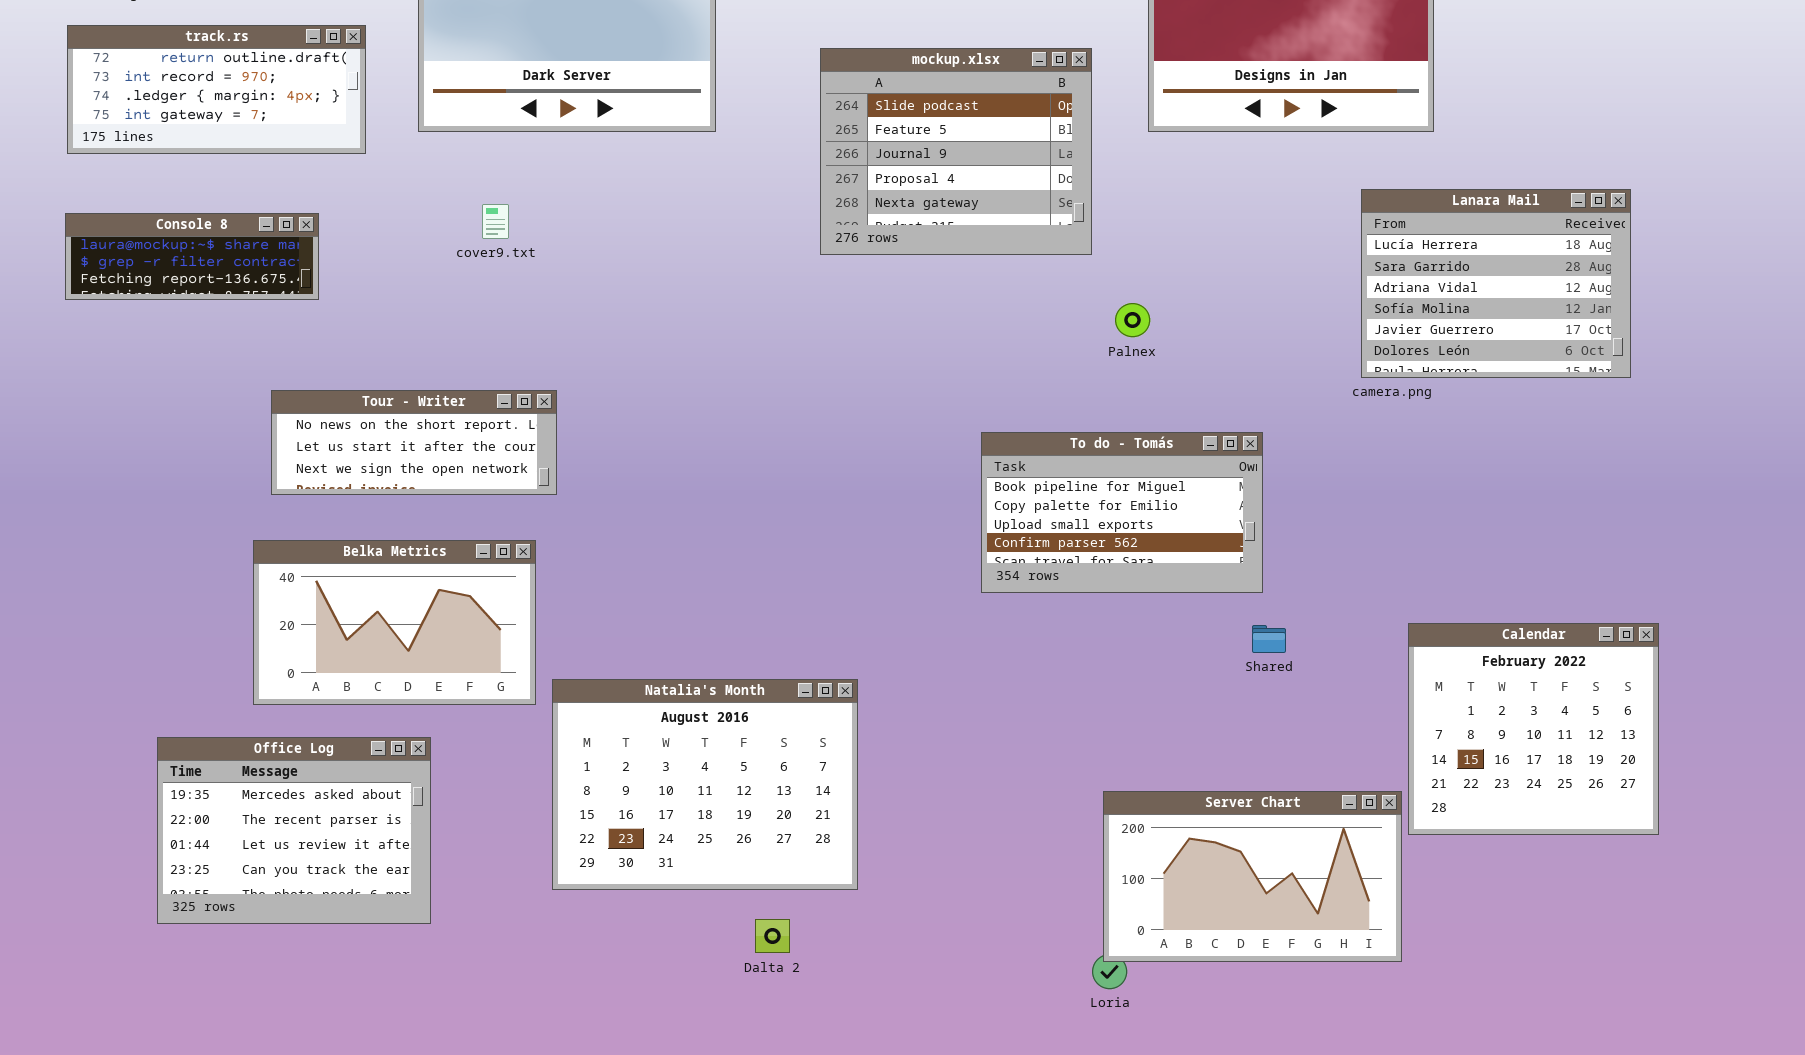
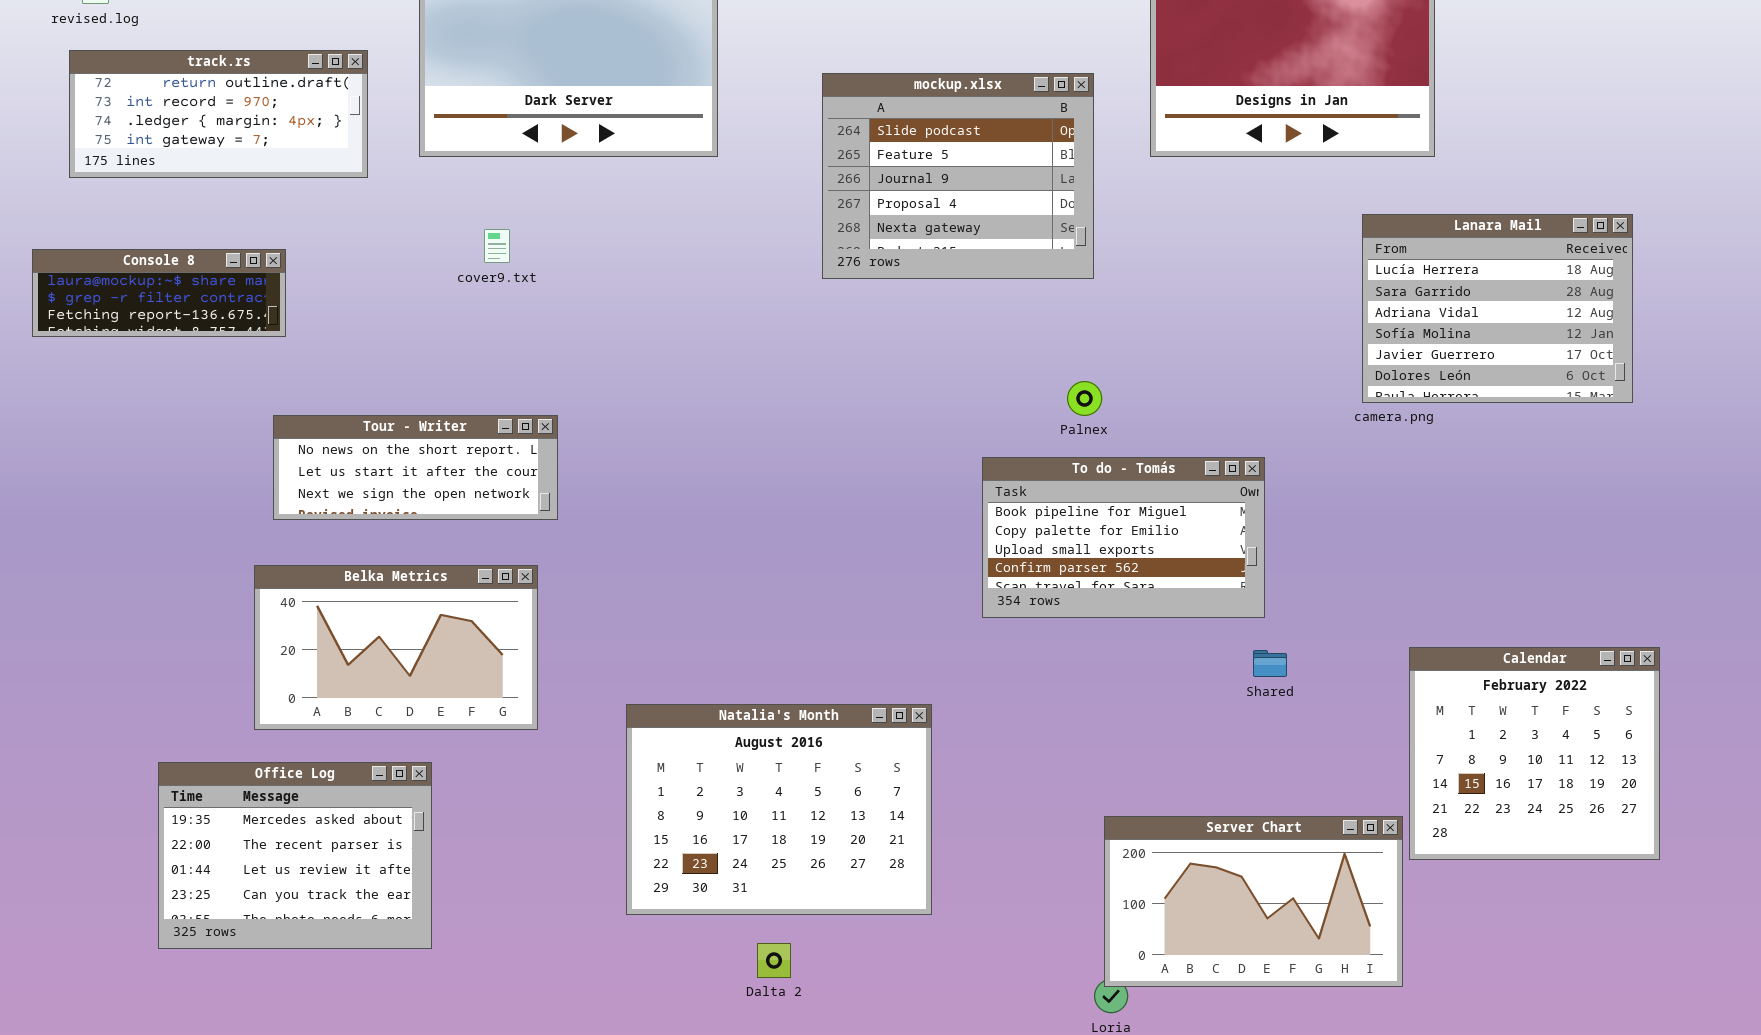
Console 8: [65,213,319,300] -> [32,249,286,337], moved
Palnex: [1115,303,1150,337] -> [1067,381,1102,416], moved
Natalia's Month: [552,679,858,890] -> [626,704,932,915], moved

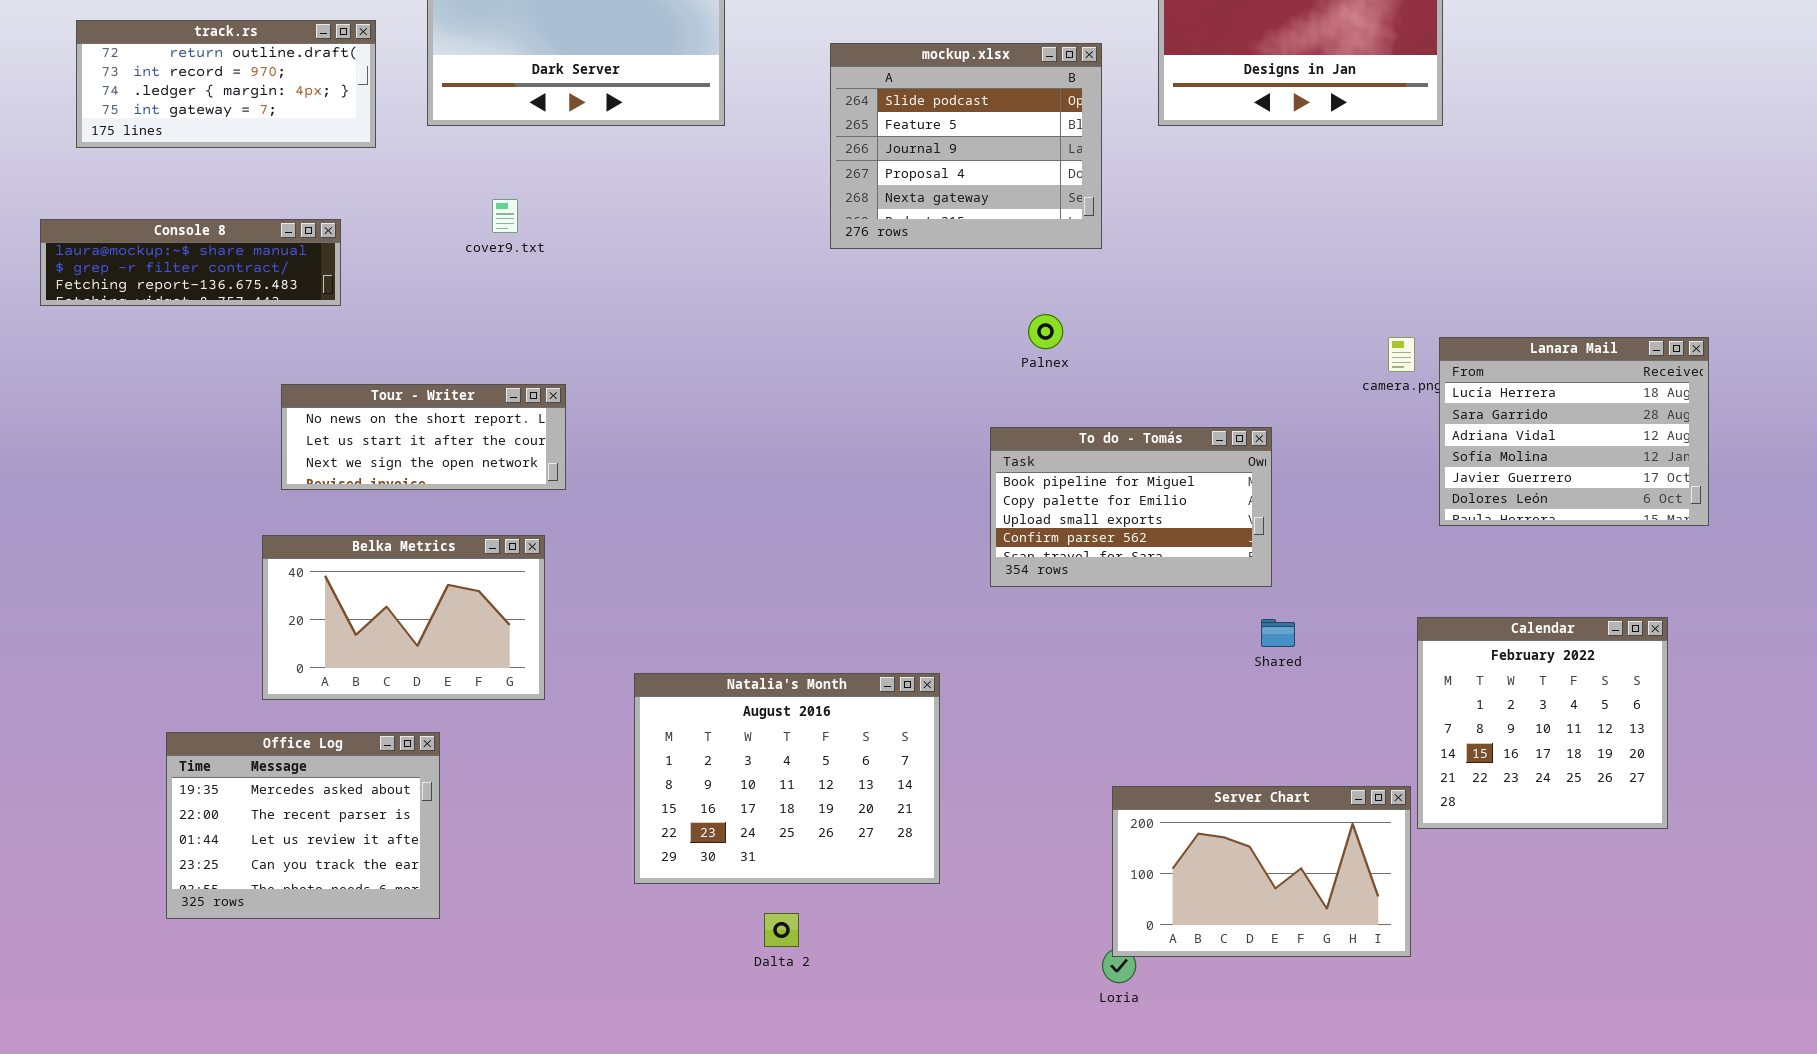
Lanara Mail: [1362,214,1633,403] -> [1439,337,1709,526], moved
Console 8: [32,249,286,337] -> [40,219,341,306], resized
Palnex: [1067,381,1102,416] -> [1028,314,1063,349], moved

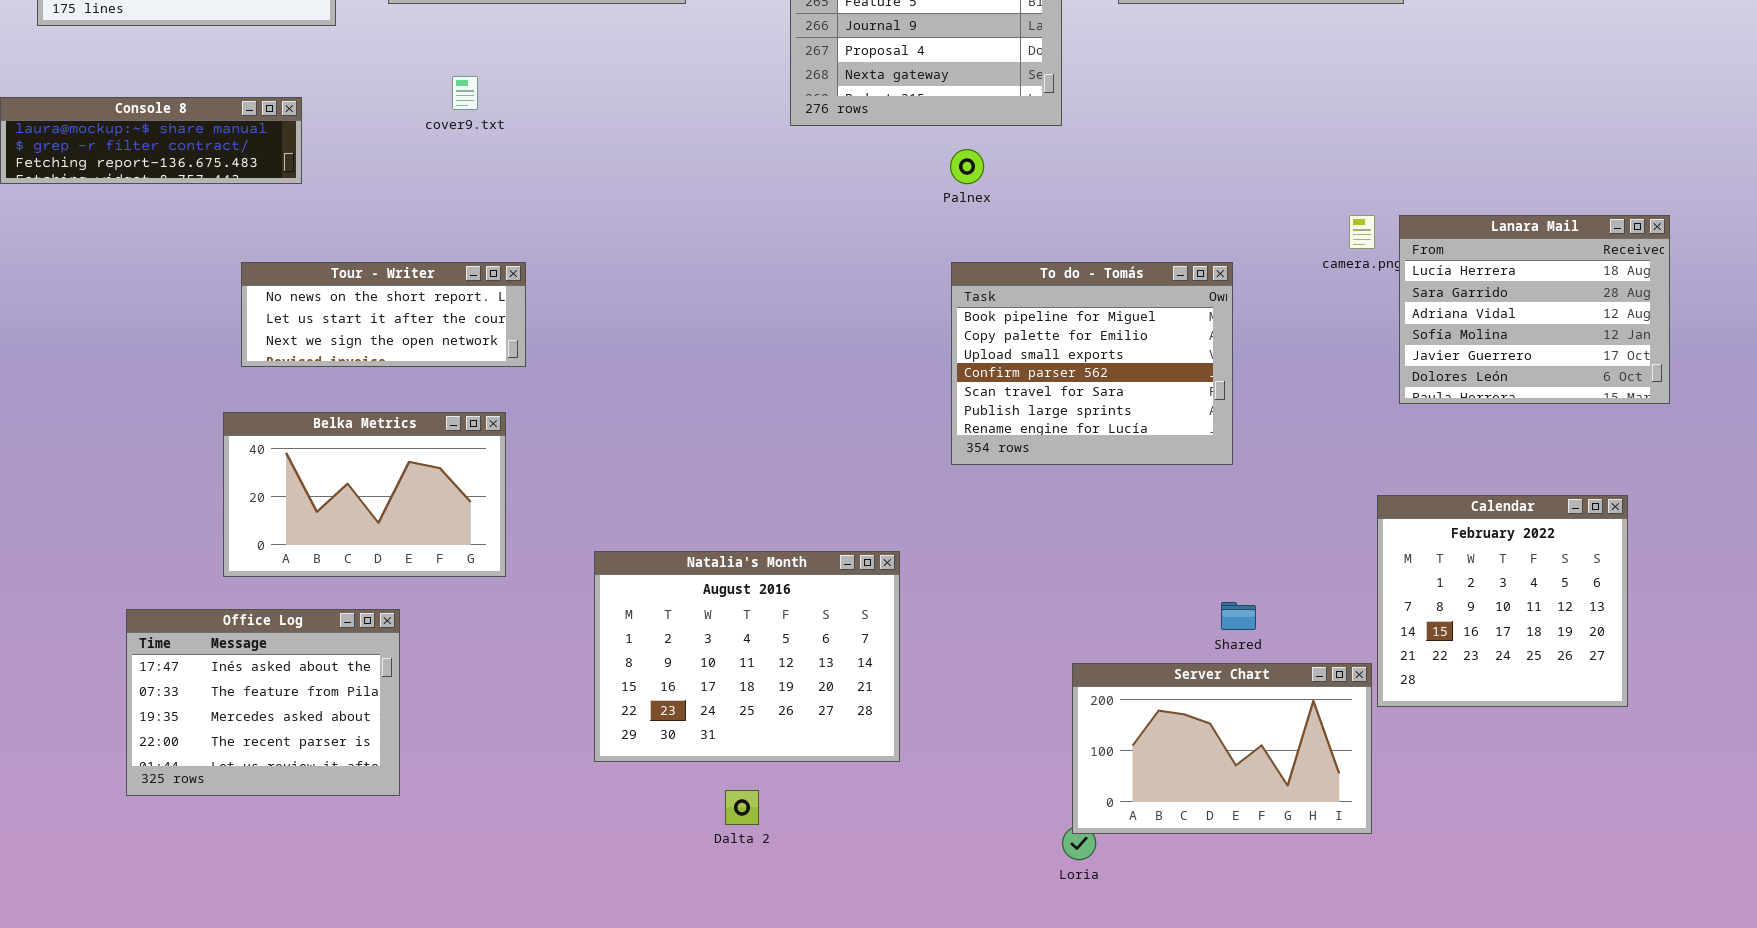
Palnex: [1028,314,1063,349] -> [950,149,984,184], moved
To do - Tomás: [990,427,1272,587] -> [951,262,1233,465], resized
Shared: [1261,619,1295,647] -> [1221,602,1256,630], moved
Office Log: [166,732,440,919] -> [126,609,400,796], scrolled up 2 rows

